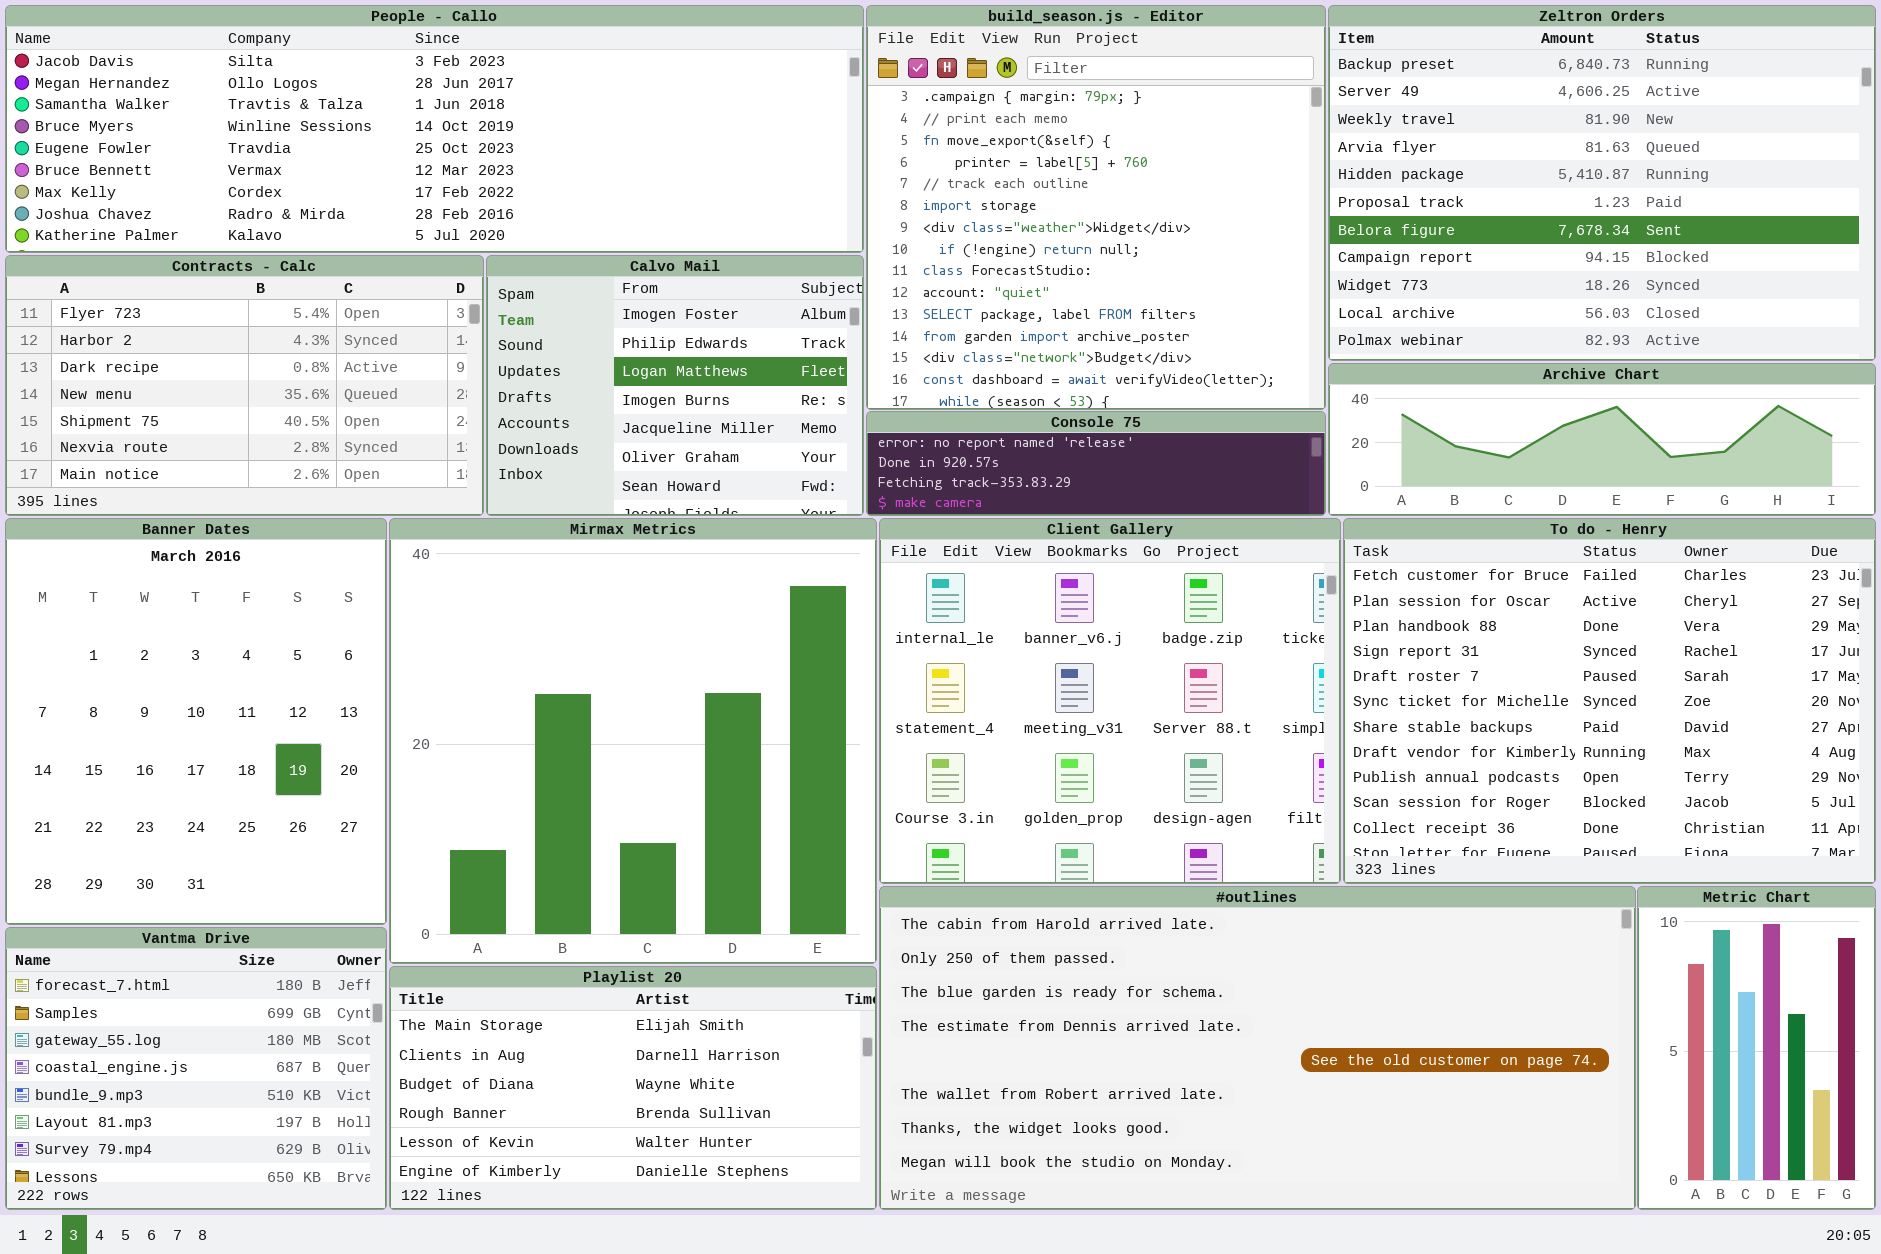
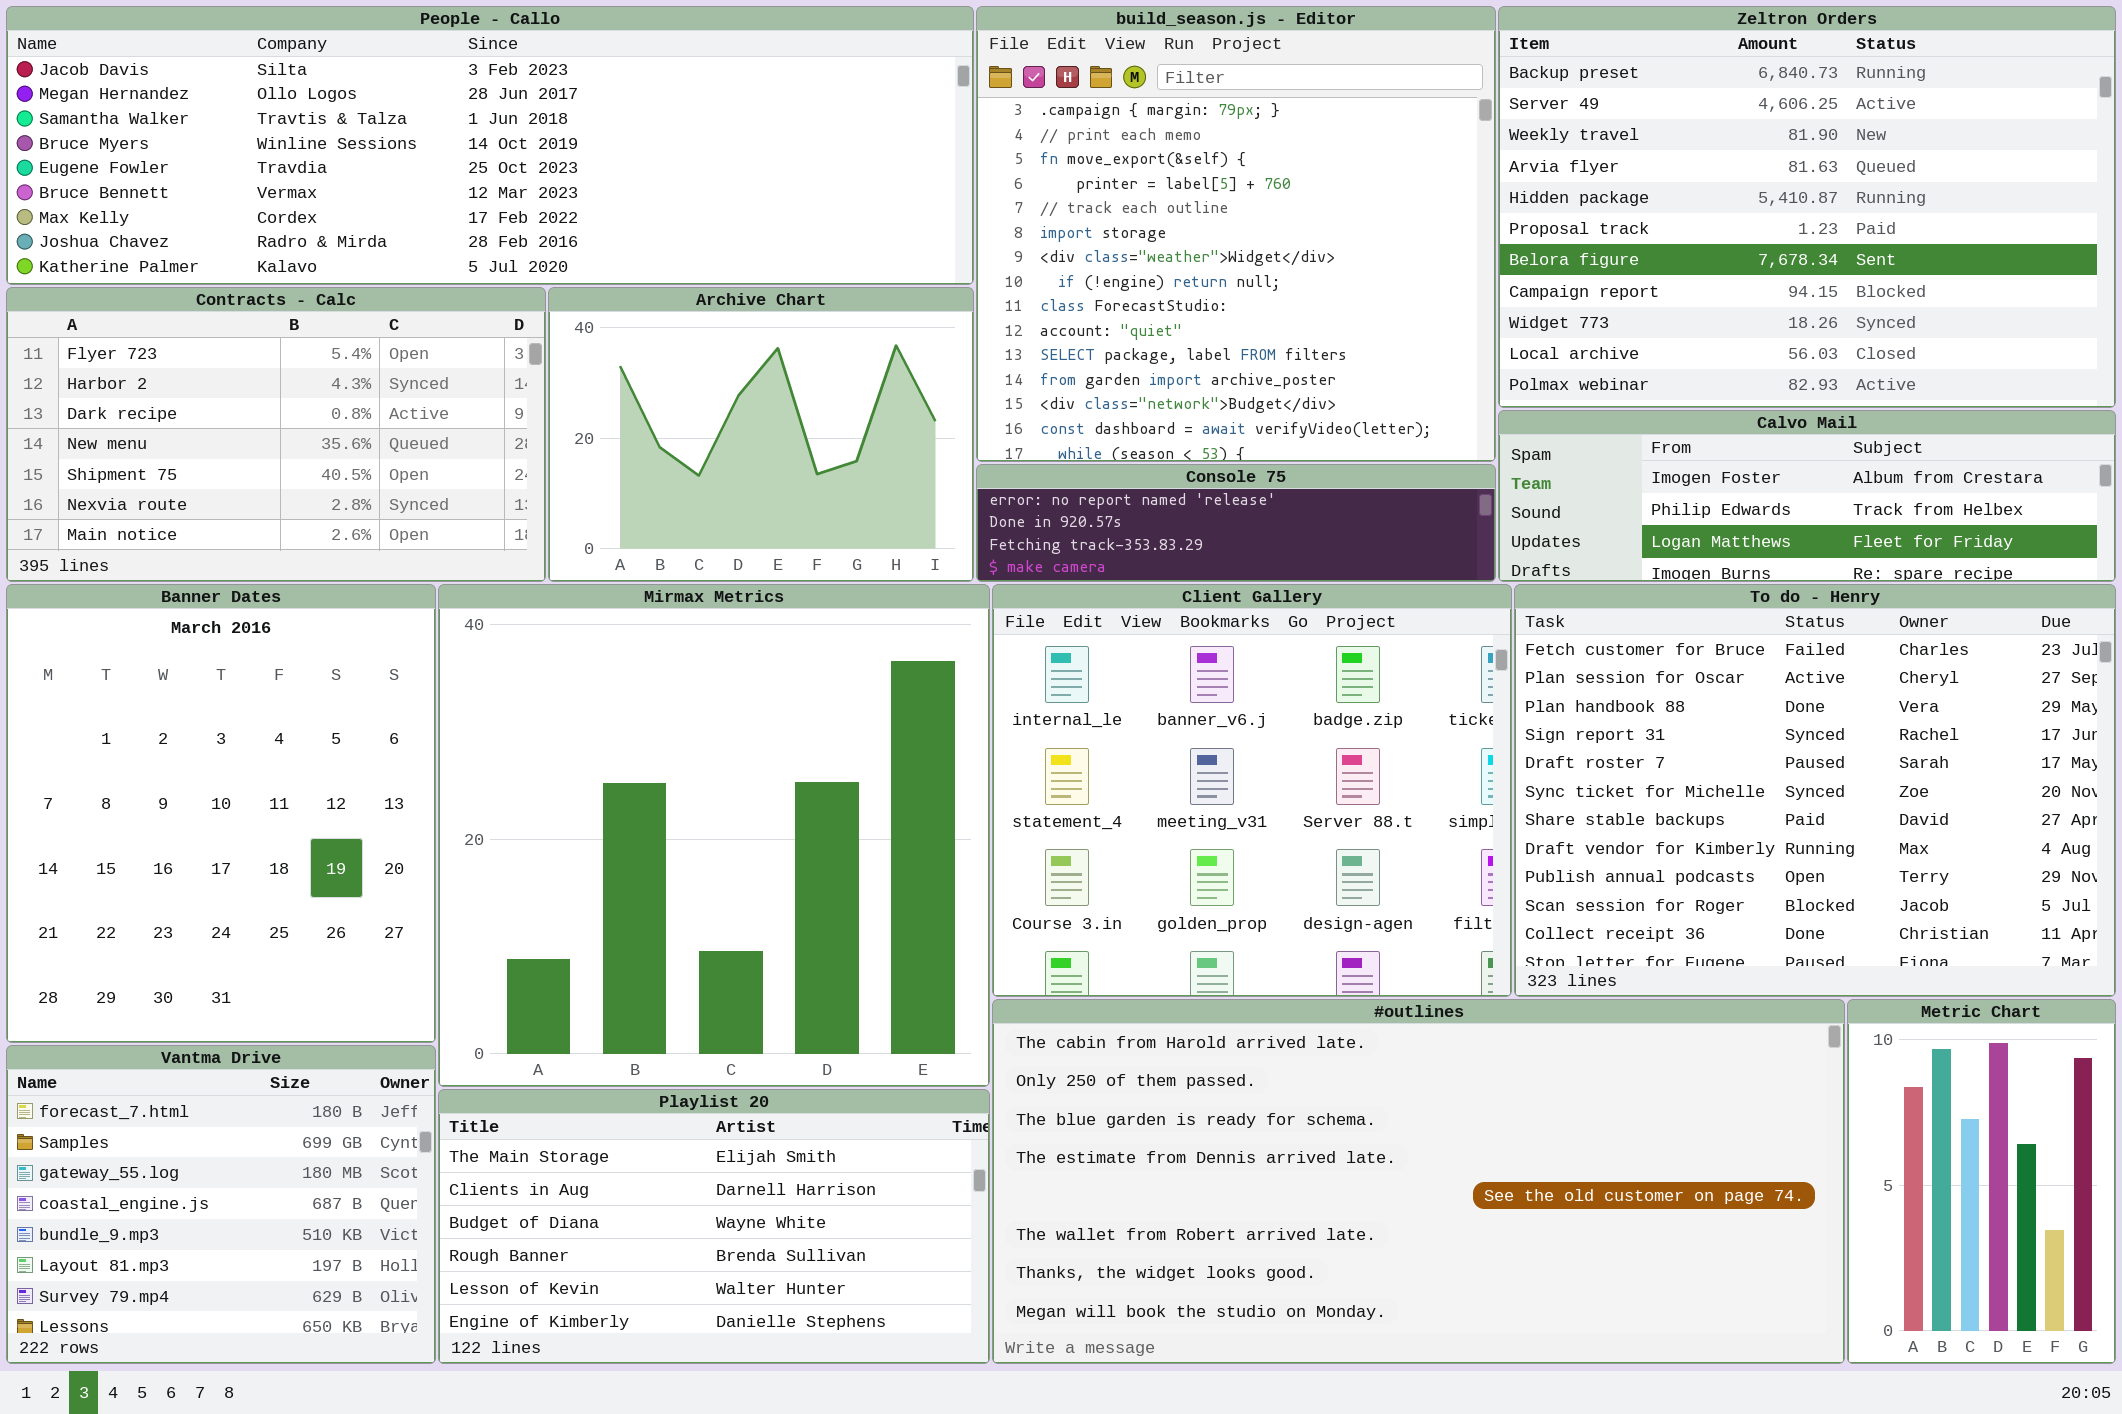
Calvo Mail: [486,255,864,516] -> [1498,410,2116,582], moved, resized
Archive Chart: [1328,363,1876,516] -> [548,287,974,582], moved, resized

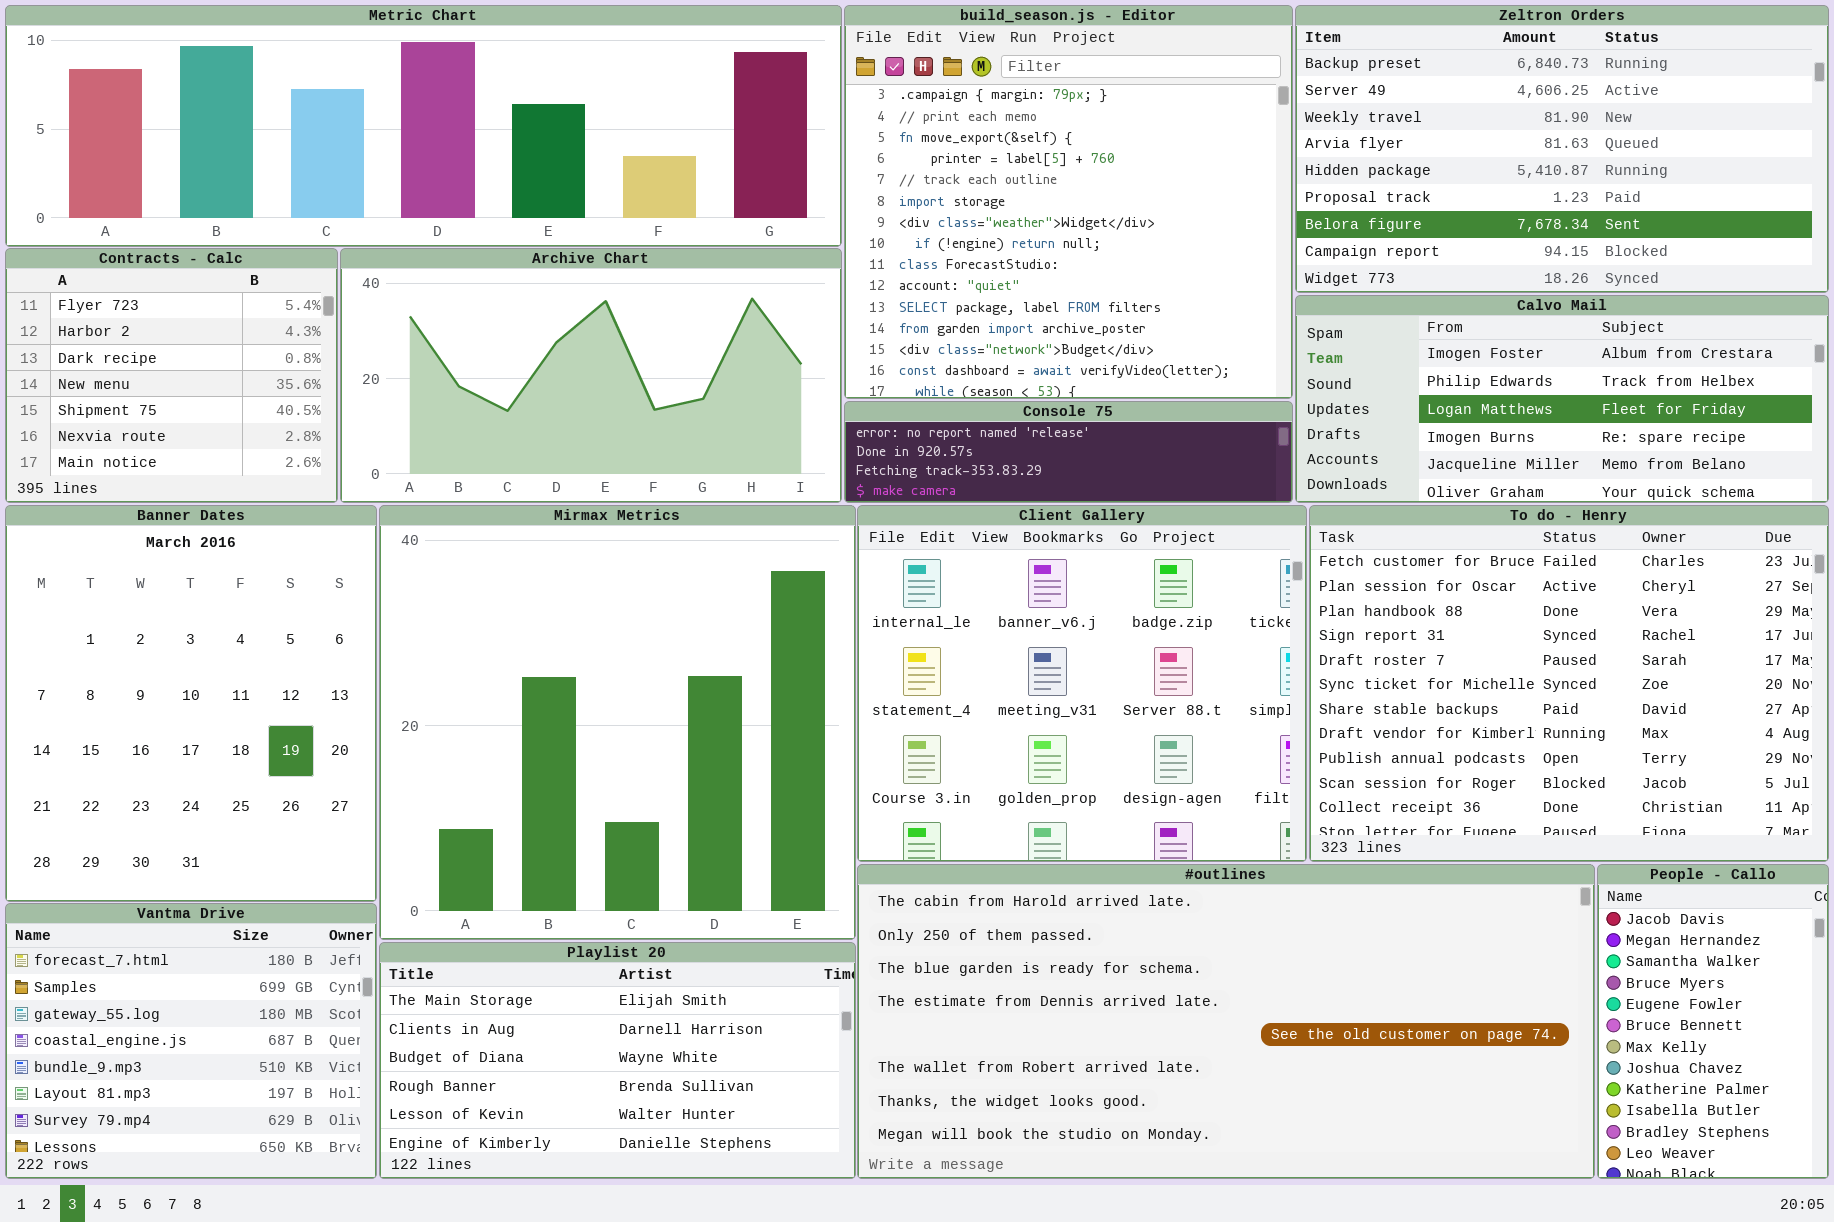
People - Callo: [6,6,974,285] -> [1597,864,1829,1179], moved, resized
Zeltron Orders: [1498,6,2116,408] -> [1295,5,1829,293], resized
Contracts - Calc: [6,287,546,582] -> [5,248,338,503], resized
Archive Chart: [548,287,974,582] -> [340,248,842,503], resized
Calvo Mail: [1498,410,2116,582] -> [1295,295,1829,503], resized
Metric Chart: [1847,999,2116,1364] -> [5,5,842,247], moved, resized

